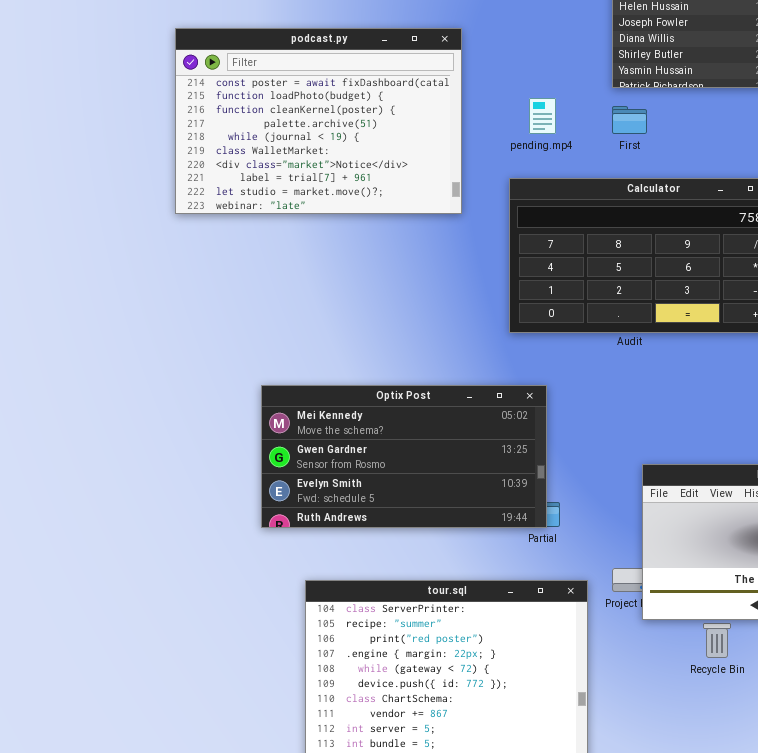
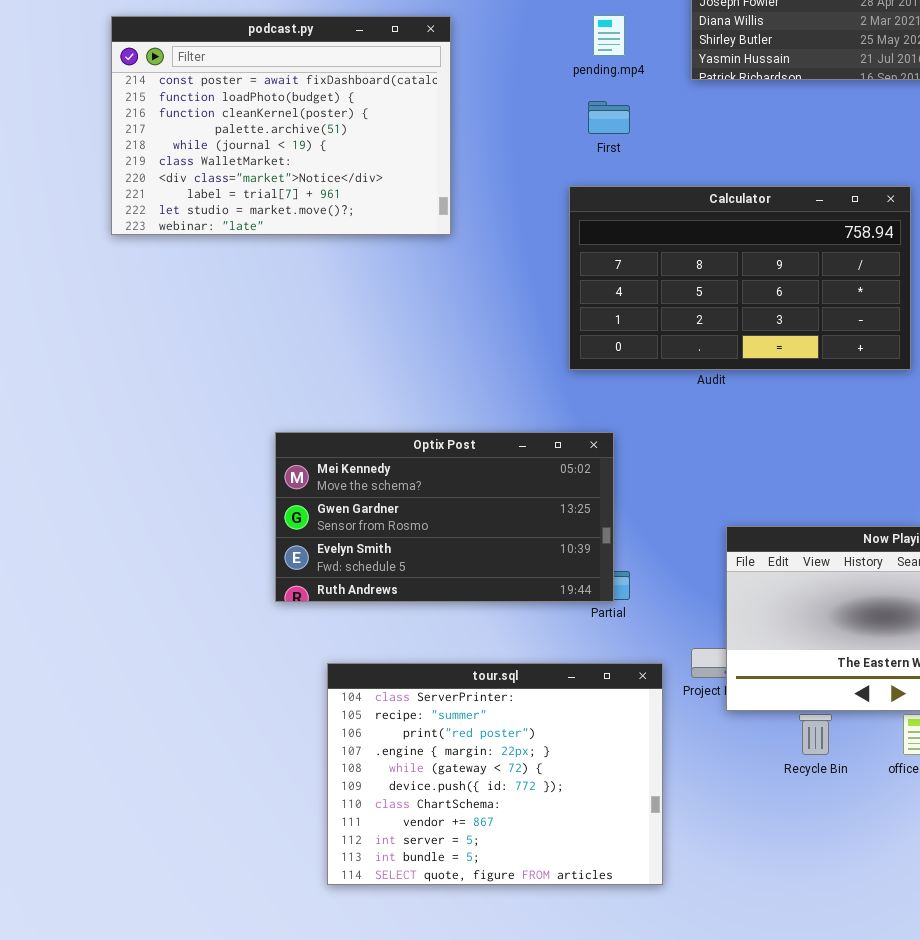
podcast.py: [175,28,462,214] -> [111,16,451,235], moved
pending.mp4: [529,98,556,134] -> [593,15,625,56], moved
First: [612,106,647,134] -> [588,101,630,134], moved

